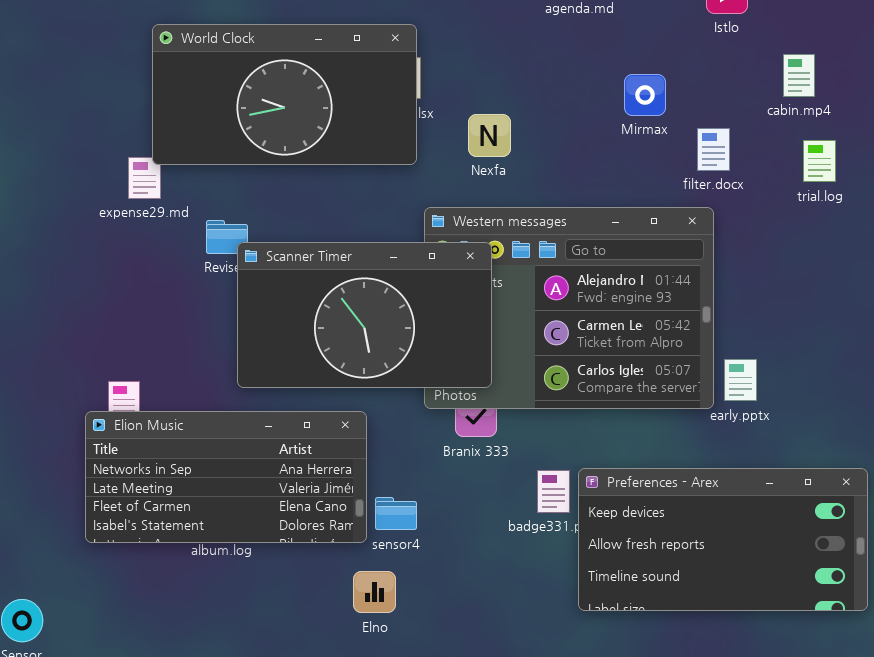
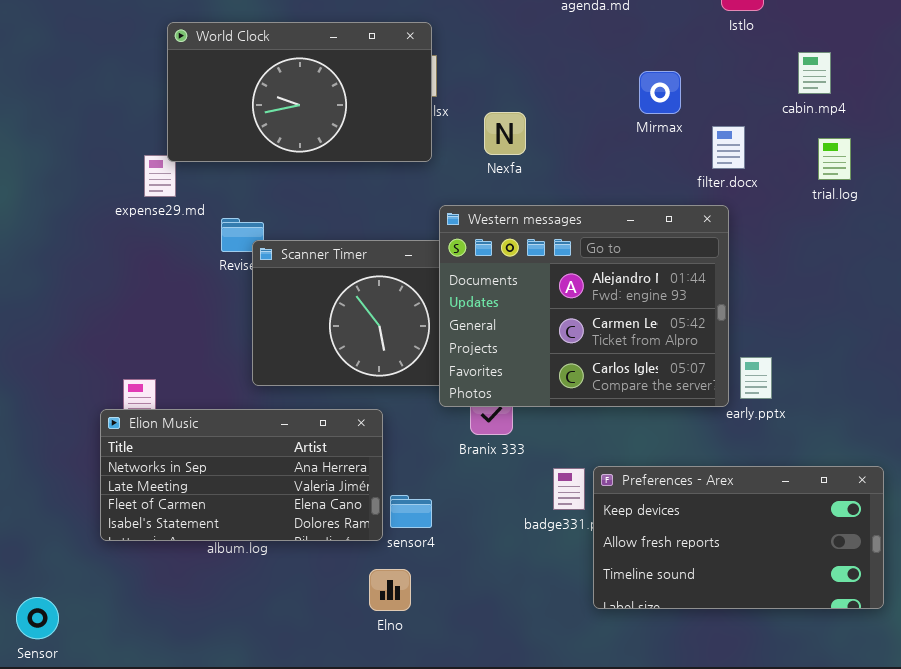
Western messages: [424,207,714,409] -> [439,205,729,407], raised

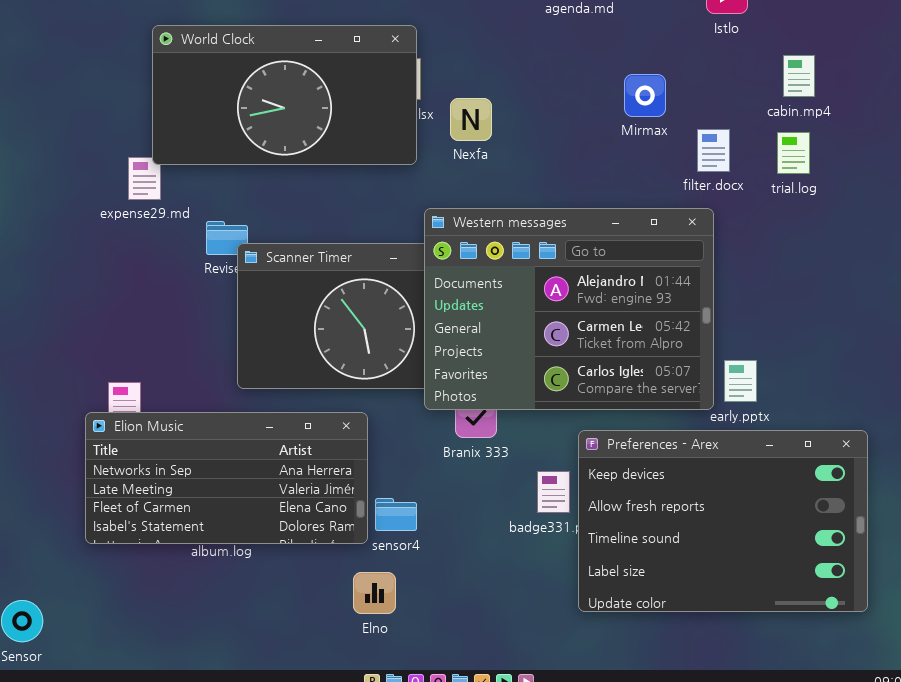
Nexfa: [484,112,526,155] -> [450,98,492,141], moved
trial.log: [818,138,851,180] -> [777,132,810,174], moved
Preferences - Arex: [593,466,884,609] -> [578,430,868,612], resized

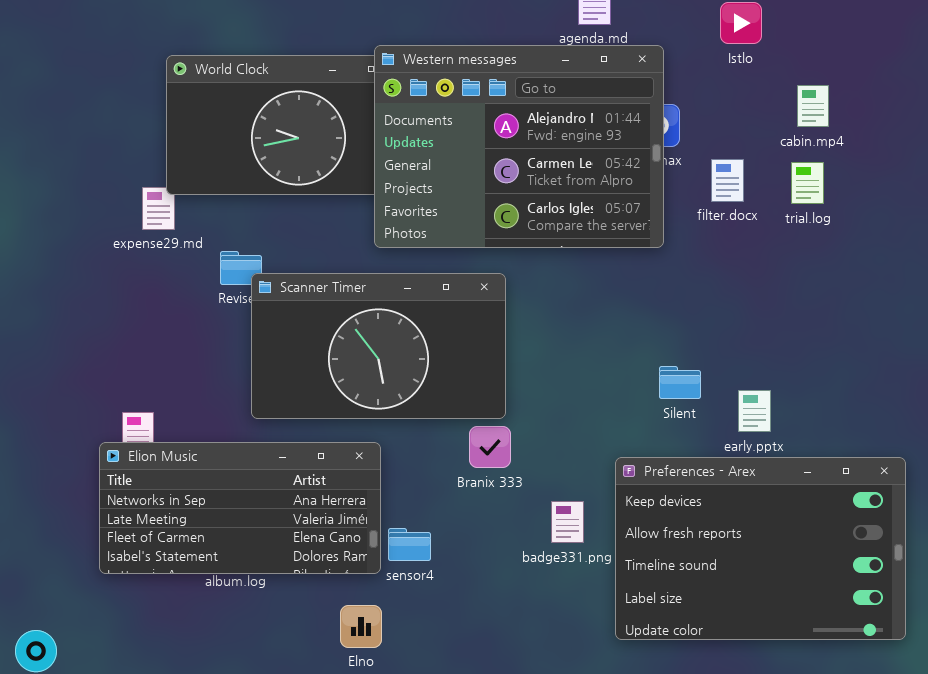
Western messages: [424,208,714,410] -> [374,45,664,248], moved
Preferences - Arex: [578,430,868,612] -> [615,457,906,640], moved
Elno: [353,572,396,614] -> [340,605,382,648], moved

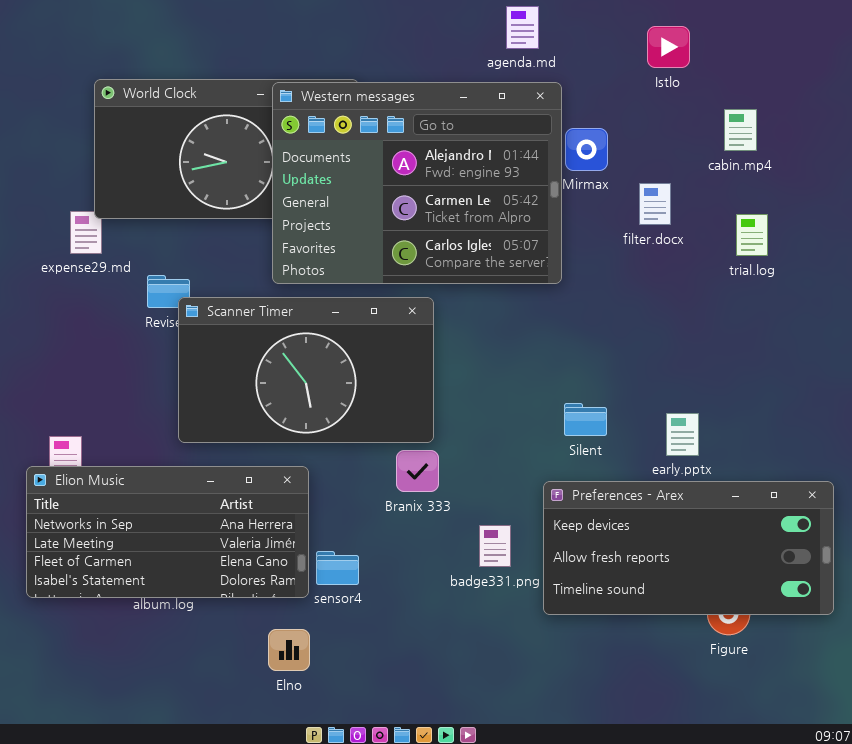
Western messages: [374,45,664,248] -> [272,82,562,284], moved
trial.log: [791,162,824,204] -> [736,214,768,256], moved
Silent: [659,366,701,399] -> [564,403,607,436], moved
Preferences - Arex: [615,457,906,640] -> [543,481,834,615], resized

